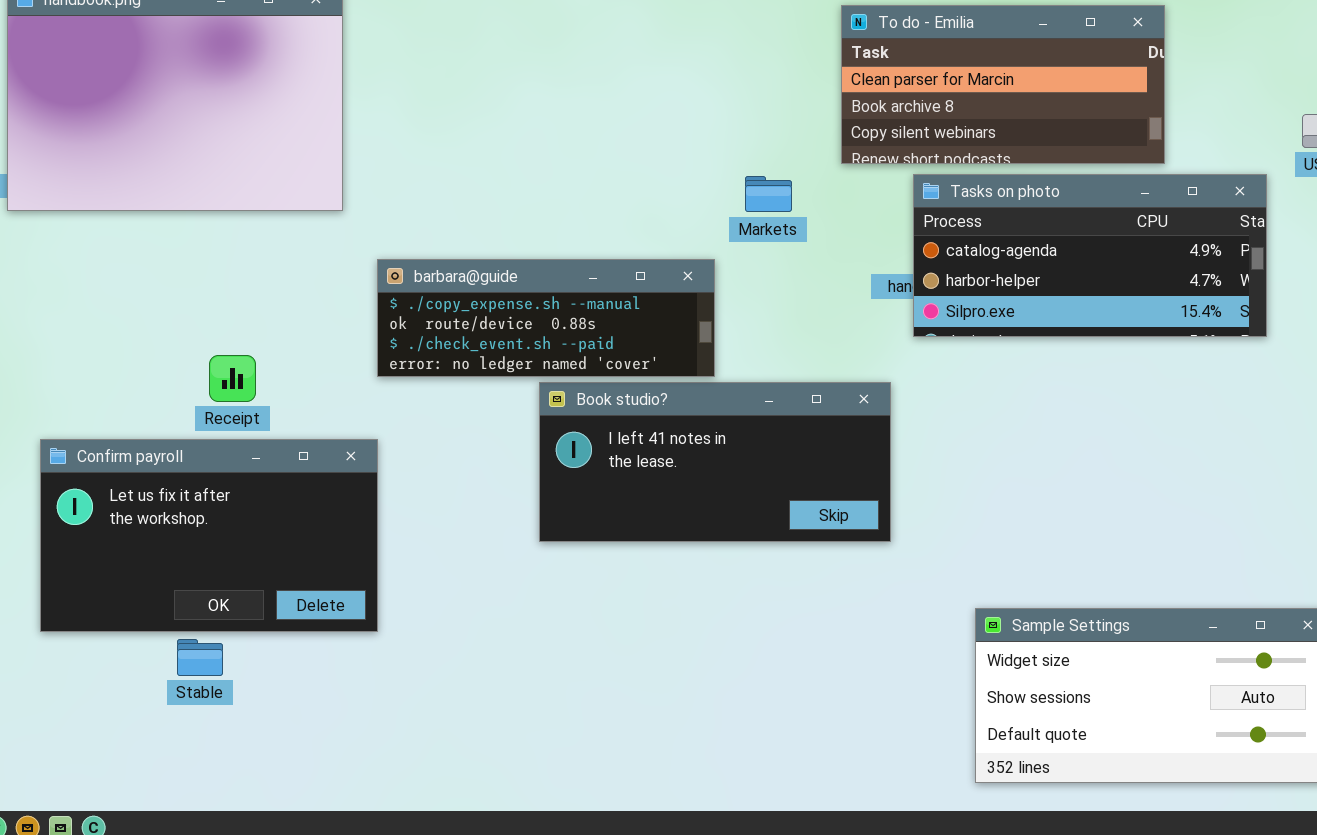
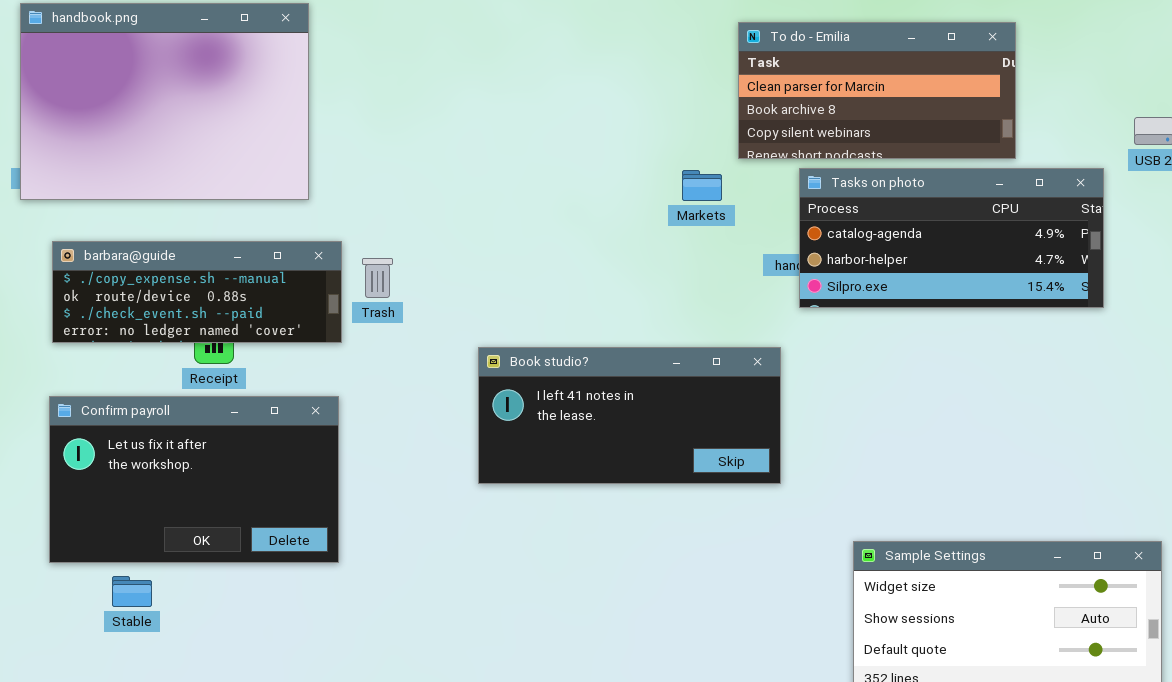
Markets: [745,176,792,212] -> [682,170,722,201], moved
barbara@guide: [377,259,715,377] -> [52,241,342,343], moved
Stable: [177,639,223,676] -> [112,576,152,607], moved

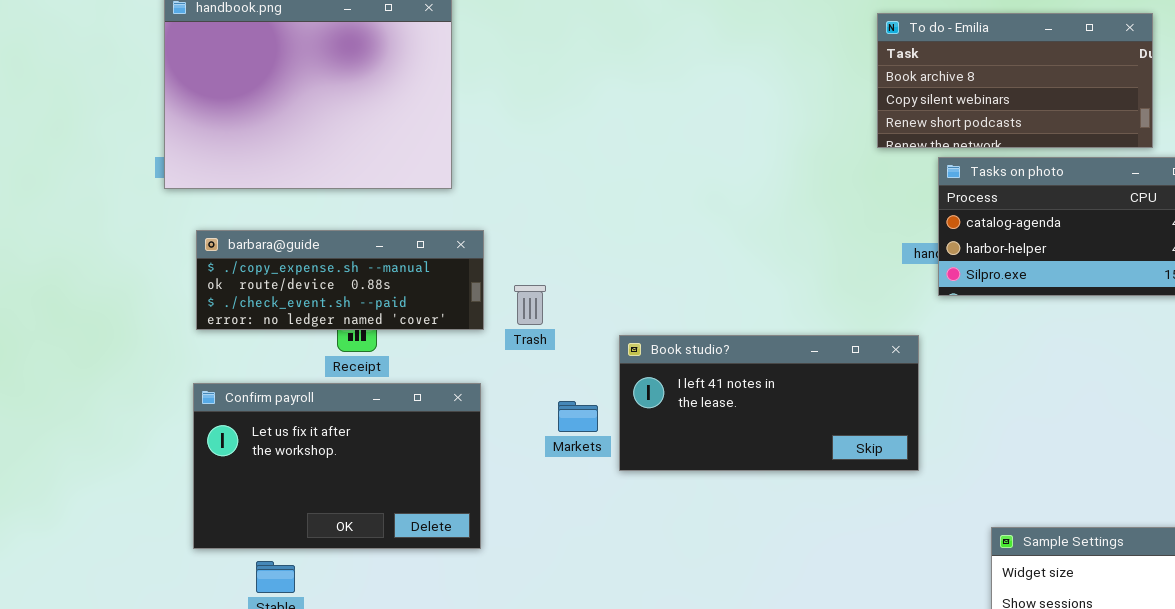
To do - Emilia: [738,22,1016,159] -> [877,13,1153,148], scrolled down 1 row
Markets: [682,170,722,201] -> [558,401,598,432], moved
Trash: [362,258,393,298] -> [514,285,546,325], moved

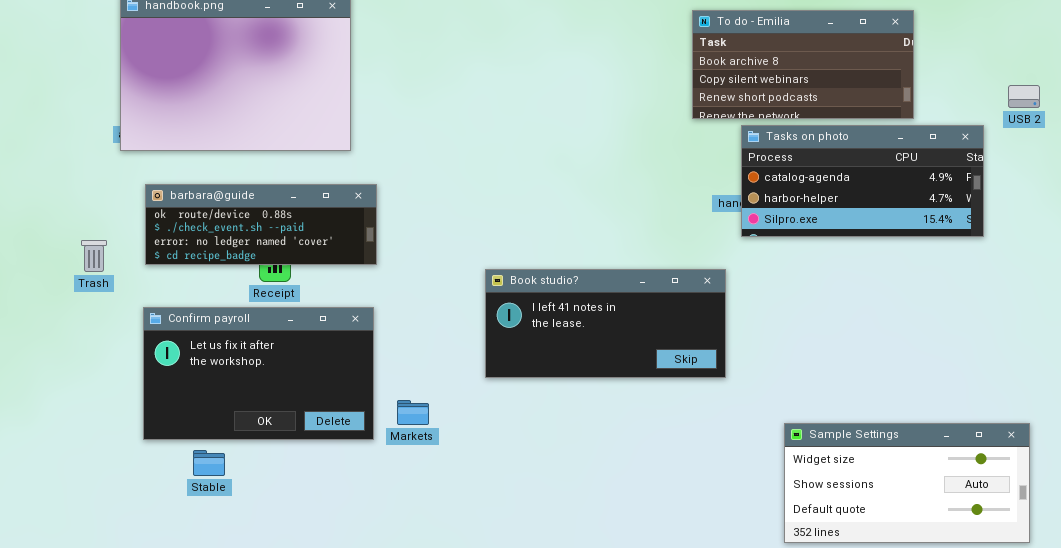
barbara@guide: [196,230,484,330] -> [145,184,377,265], scrolled down 1 row
Trash: [514,285,546,325] -> [81,240,107,272], moved
Markets: [558,401,598,432] -> [397,400,429,425], moved

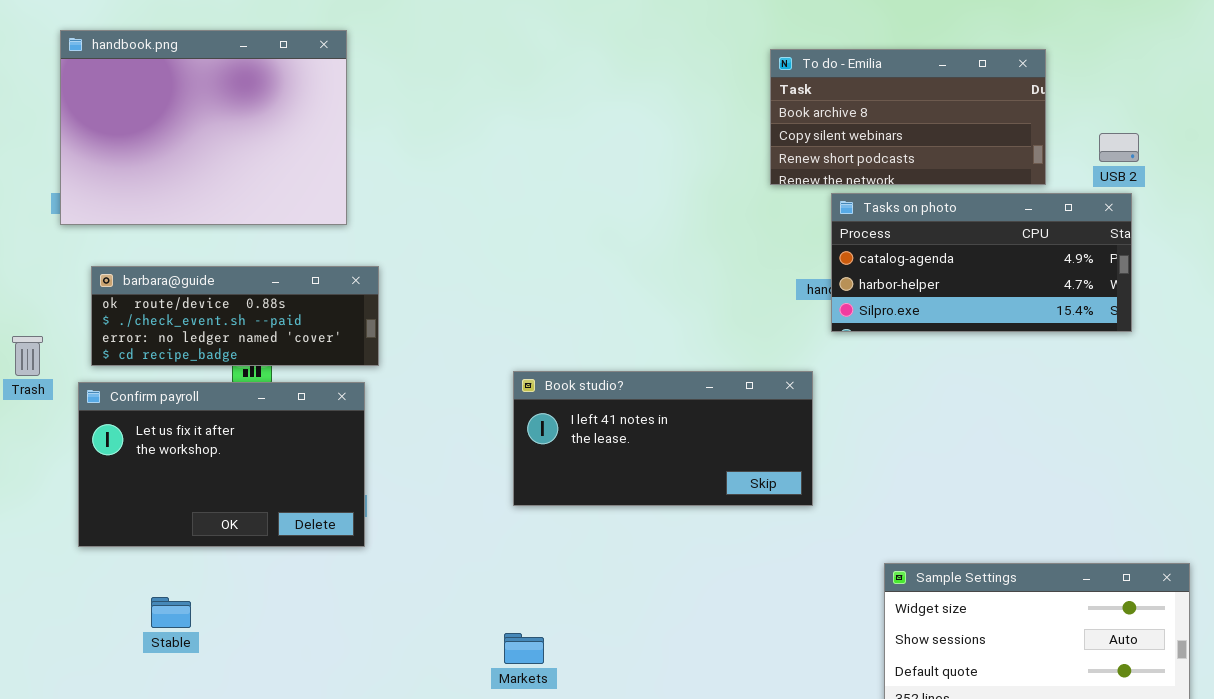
USB 2: [1008,85,1040,108] -> [1099,133,1139,162], moved
Confirm payroll: [143,307,374,440] -> [78,382,365,547], moved
Markets: [397,400,429,425] -> [504,633,544,664], moved

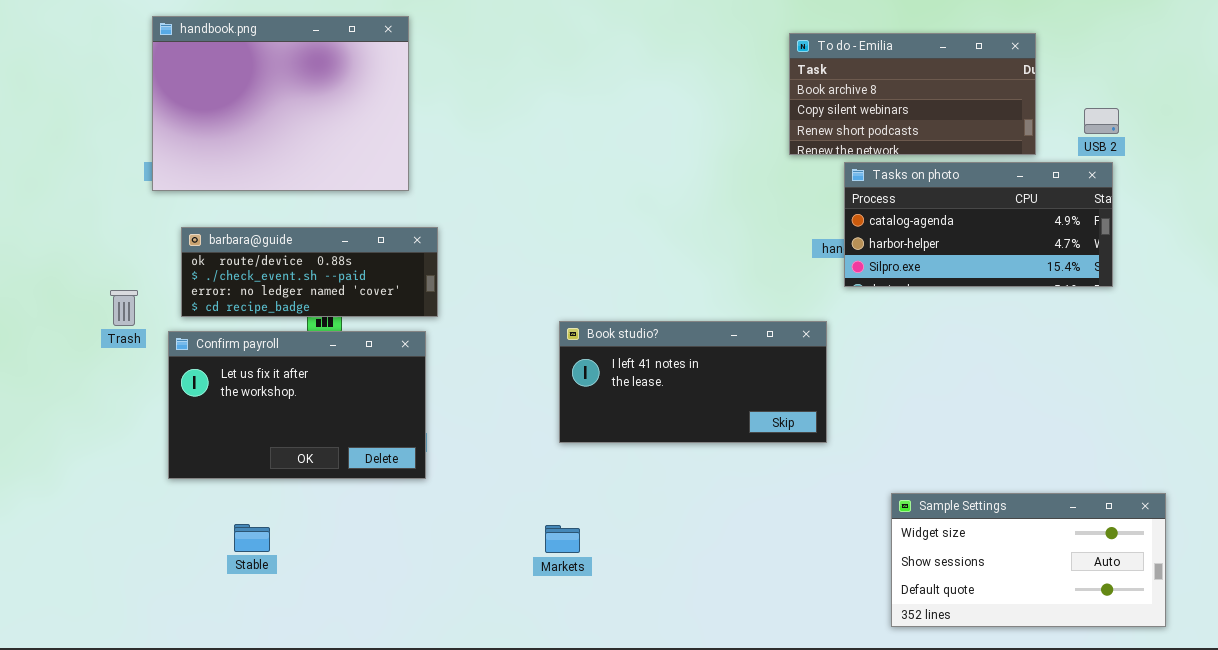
Markets: [504,633,544,664] -> [545,525,580,553], moved

